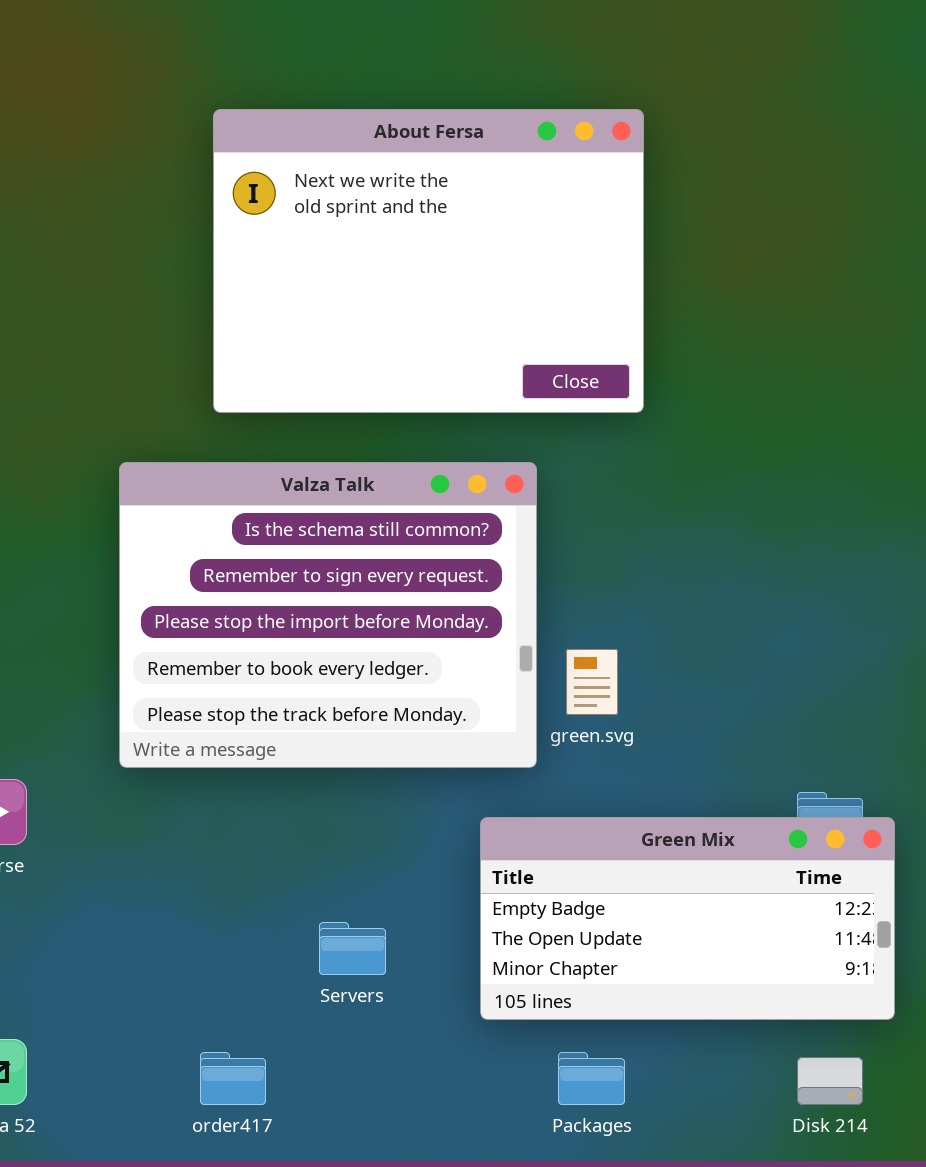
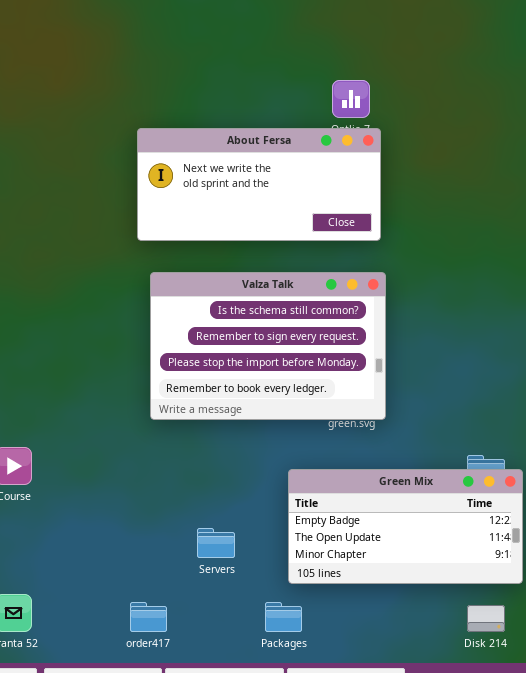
About Fersa: [213,109,644,413] -> [137,128,381,241], resized
Valza Talk: [119,462,537,768] -> [150,272,386,420], moved, resized
Packages: [558,1052,625,1105] -> [265,602,302,632], moved

